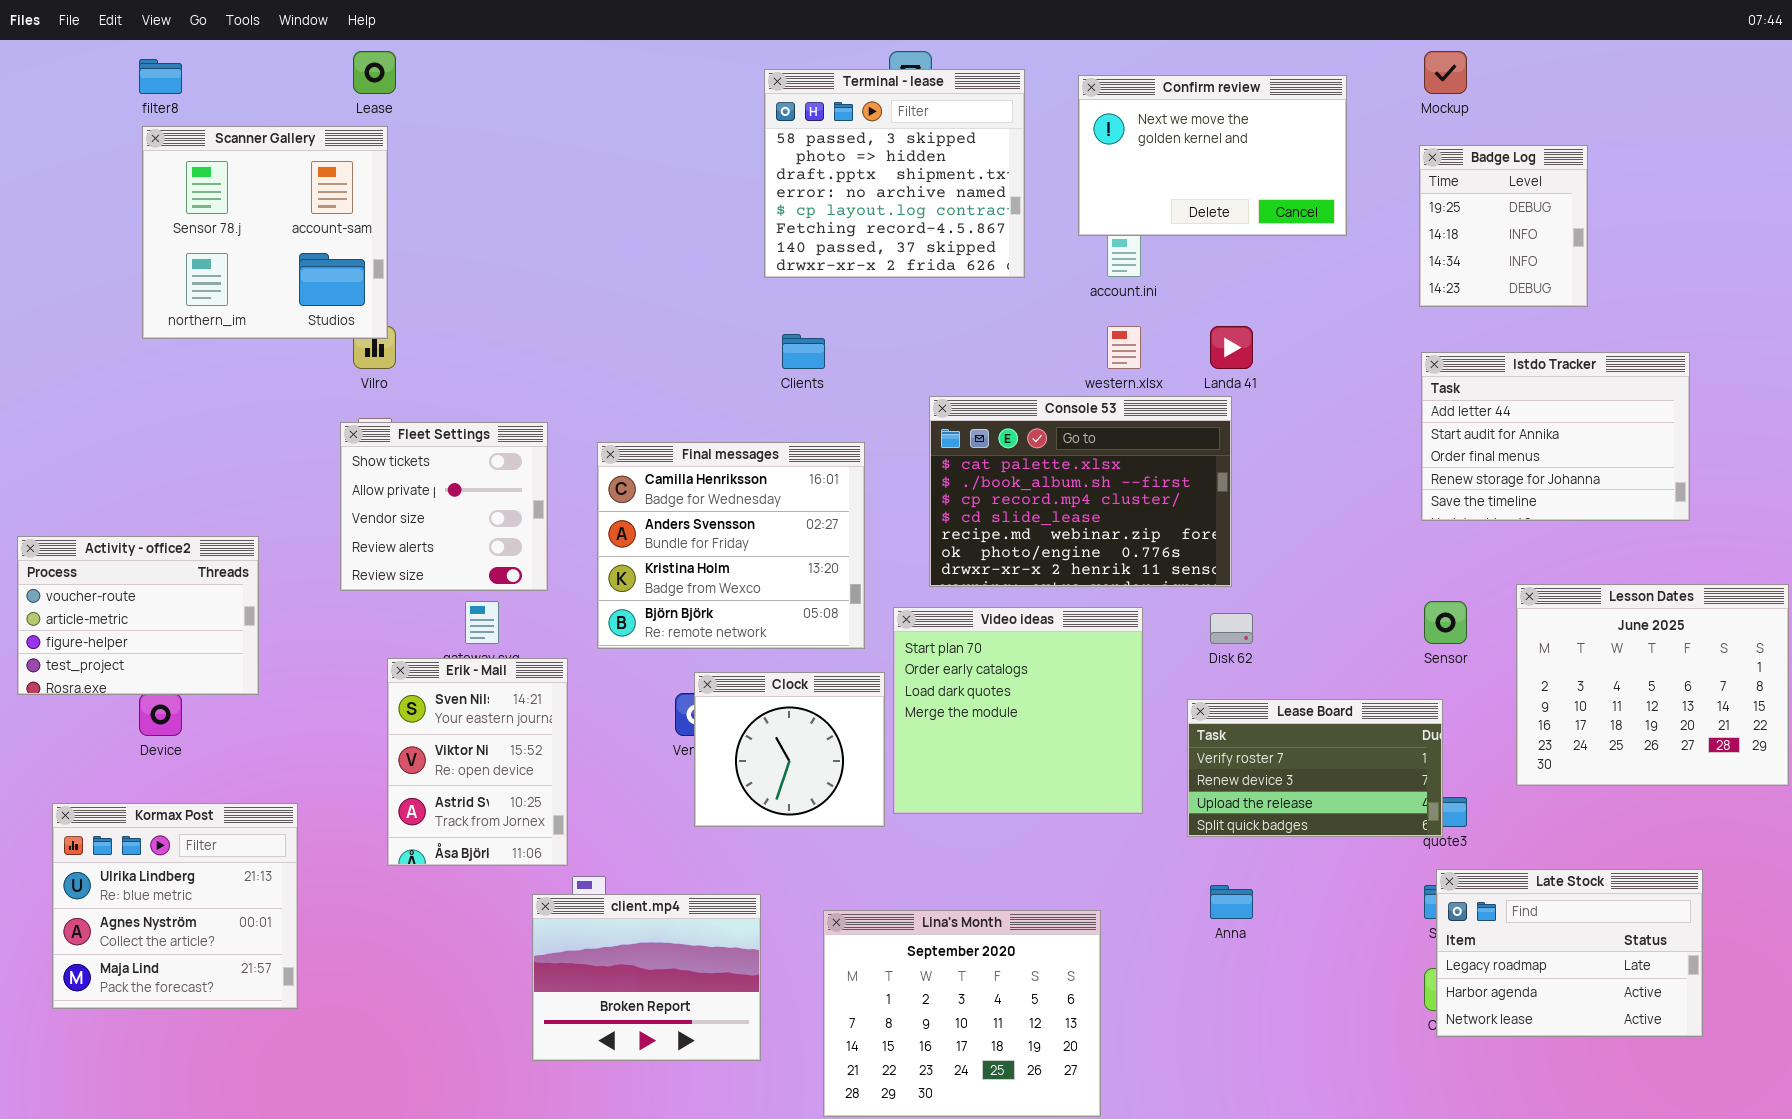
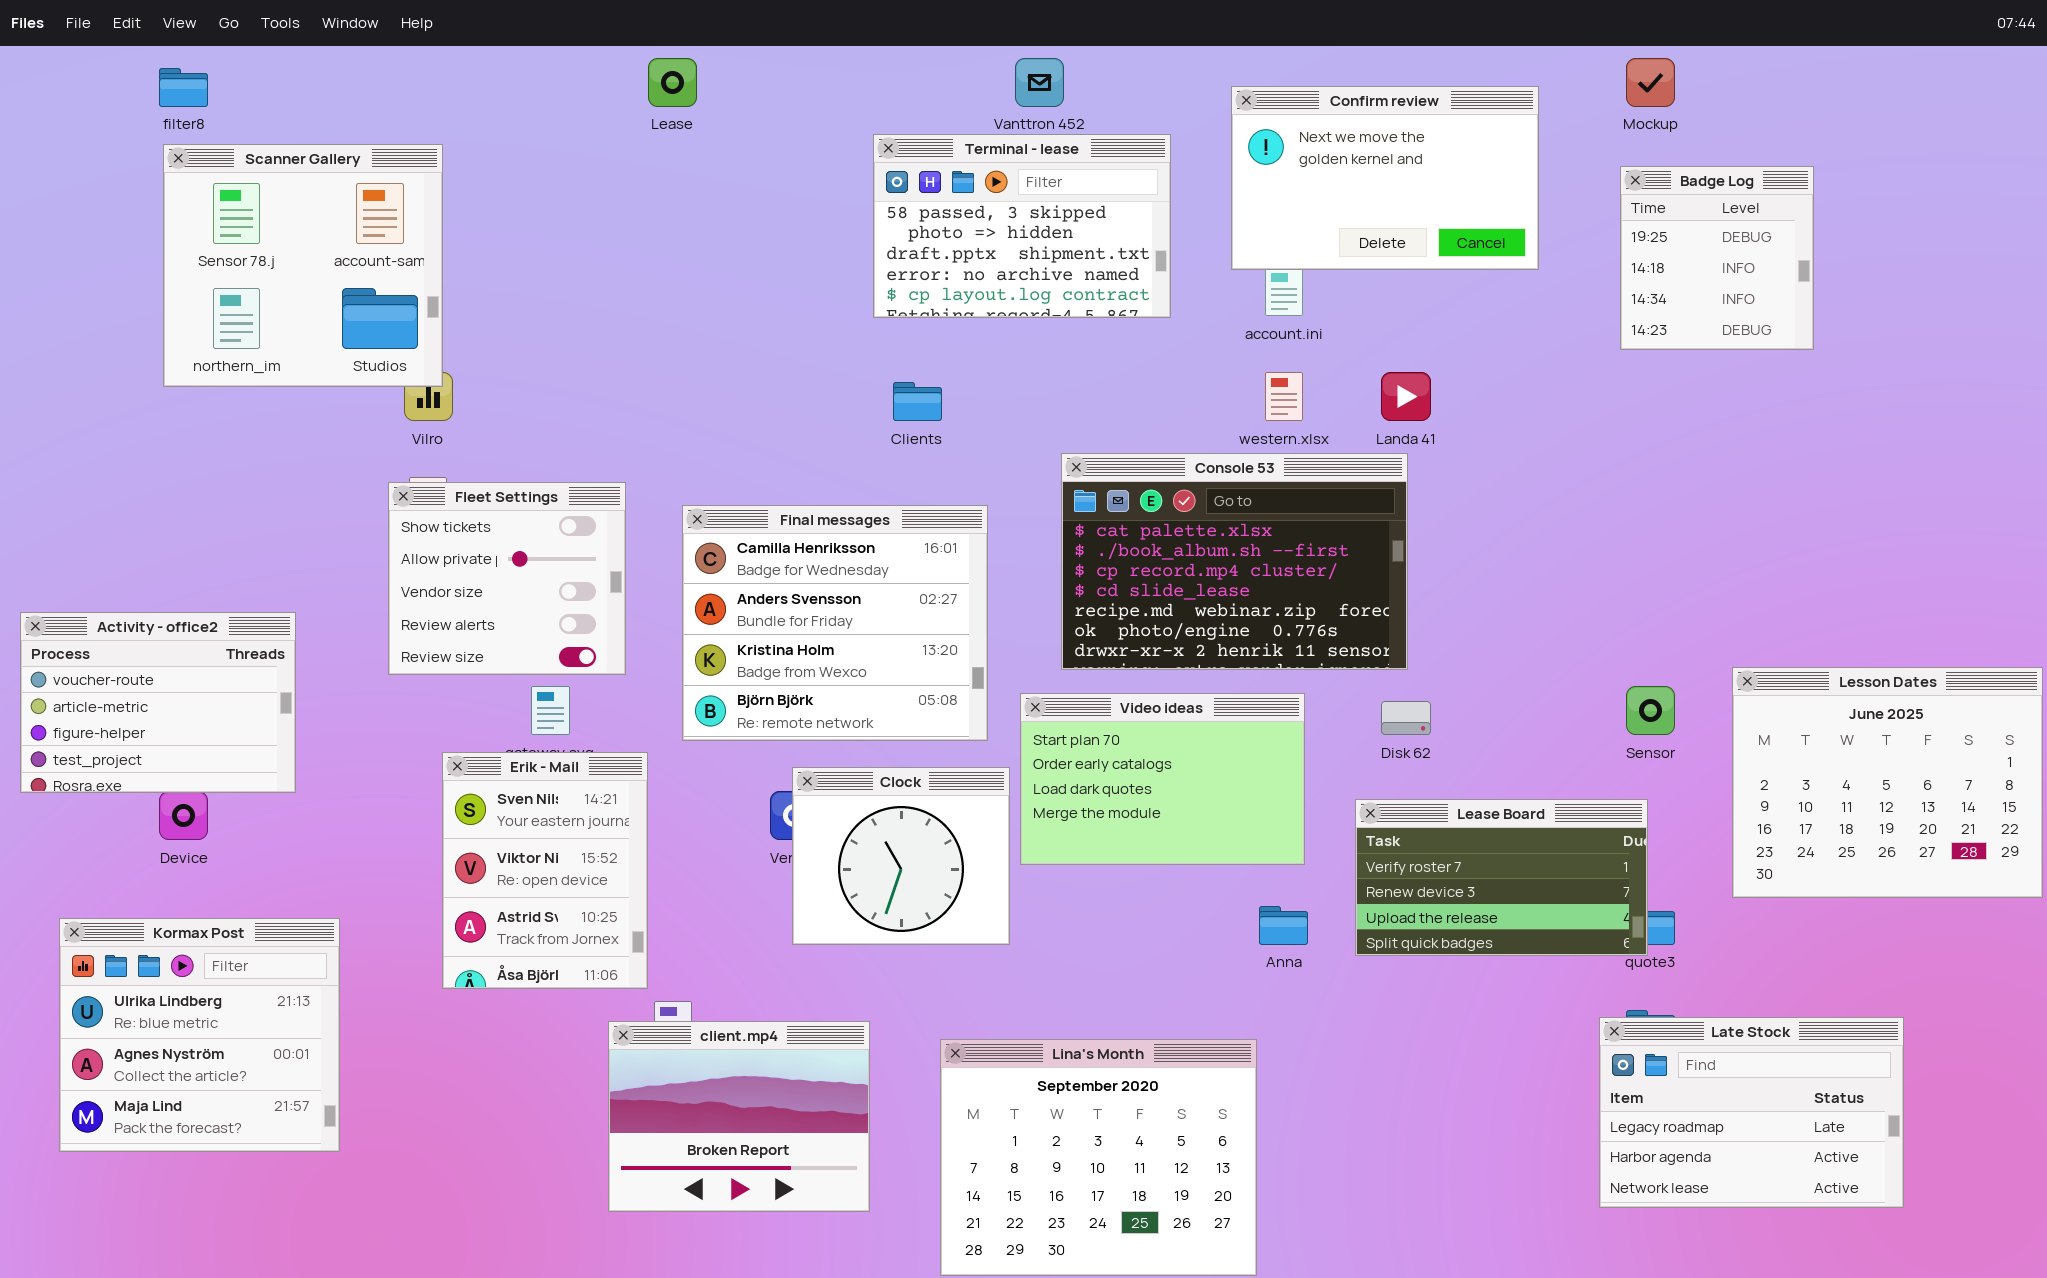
Lease: [353,51,396,94] -> [648,58,697,107], moved
Terminal - lease: [764,69,1025,278] -> [873,134,1171,318], resized
Istdo Tracker: [1421,352,1690,521] -> none, closed
Video ideas: [893,607,1143,814] -> [1020,693,1305,865], resized
Late Stock: [1436,869,1703,1037] -> [1599,1017,1904,1208], moved
Anna: [1210,885,1253,919] -> [1259,906,1308,945], moved

